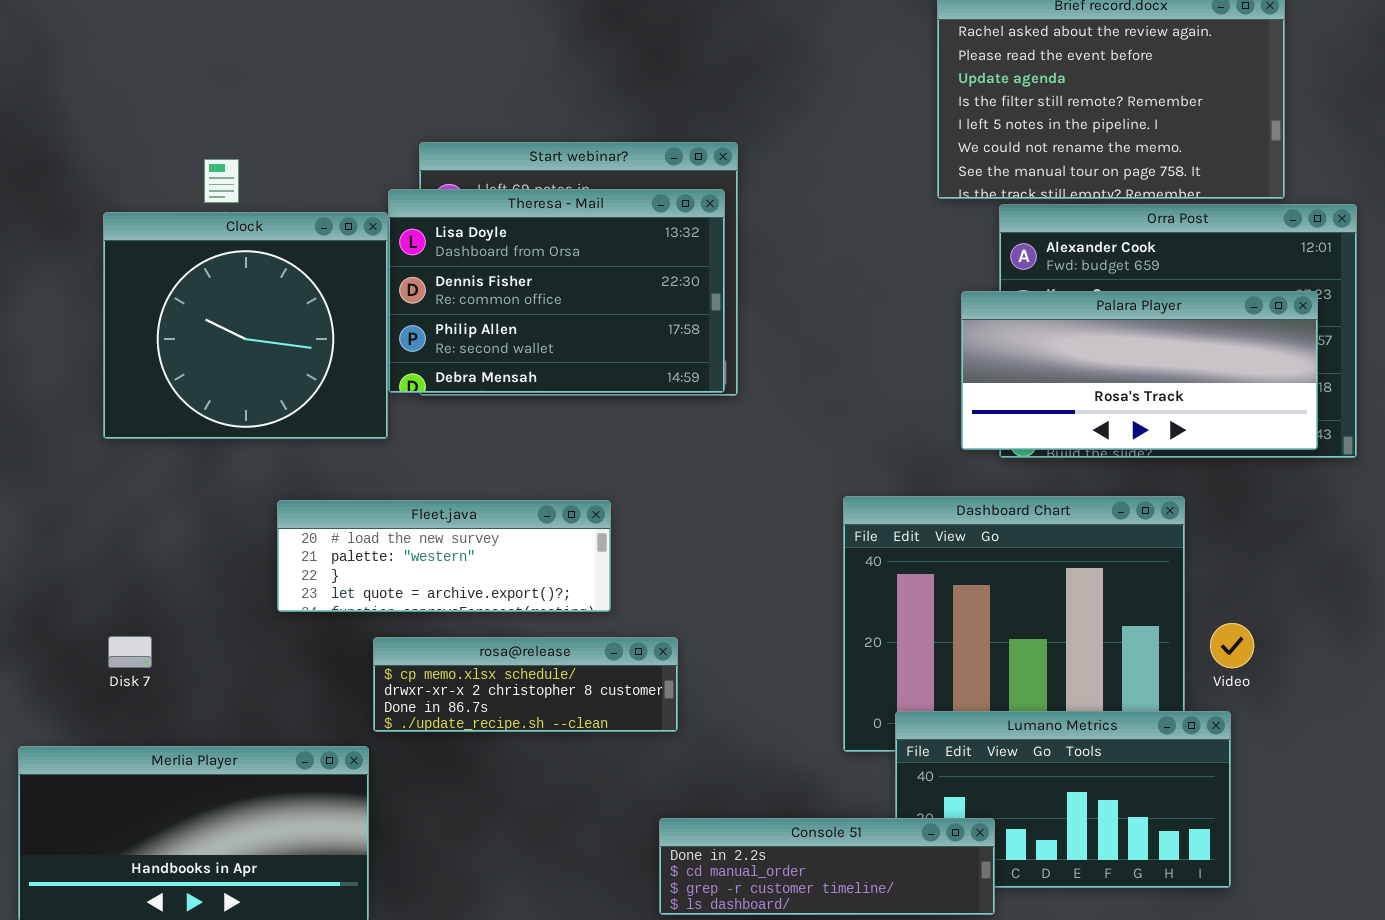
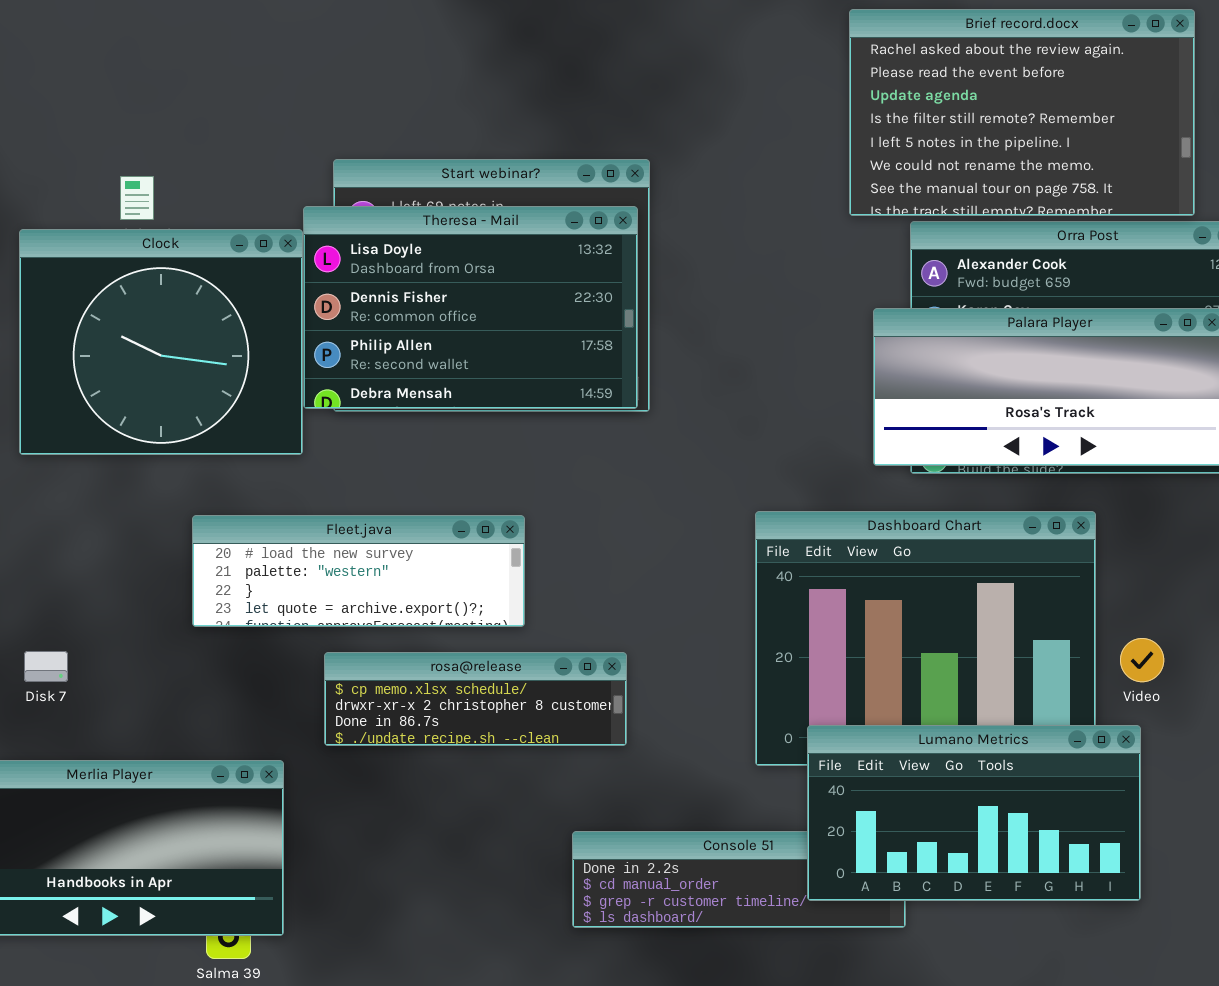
rosa@release: [373,637,678,732] -> [324,652,627,746], moved
Lumano Metrics: [895,711,1231,888] -> [807,725,1141,901], raised

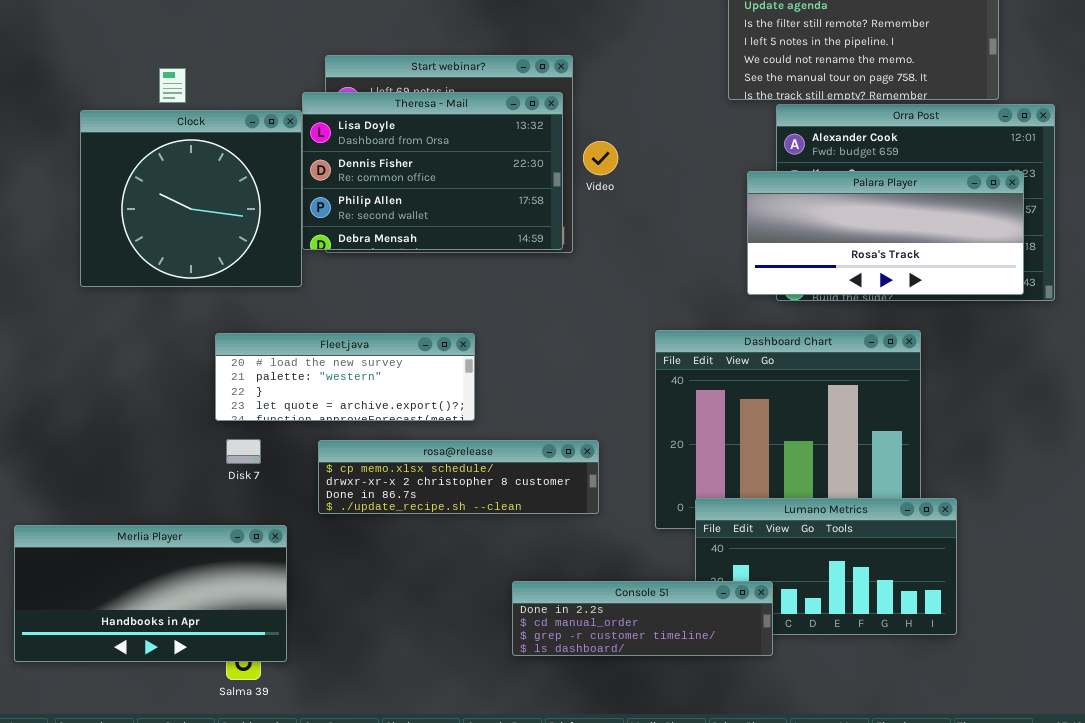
Video: [1120,638,1164,682] -> [583,141,618,175], moved
Disk 7: [24,651,68,682] -> [226,439,261,464], moved
rosa@release: [324,652,627,746] -> [318,440,599,514], resized
Console 51: [572,831,906,928] -> [512,581,773,656], raised

